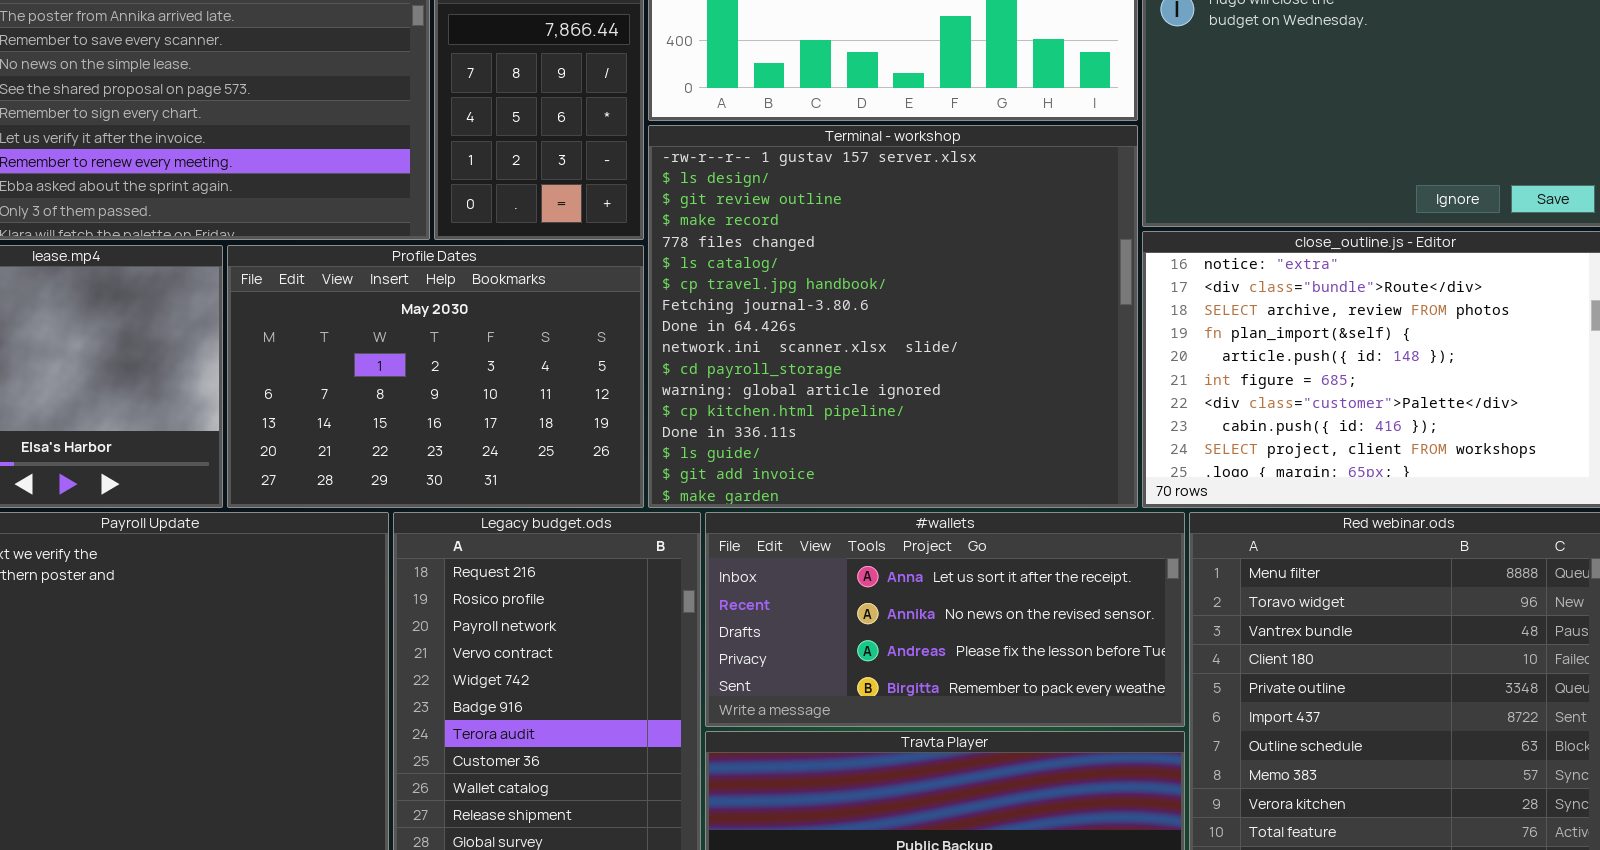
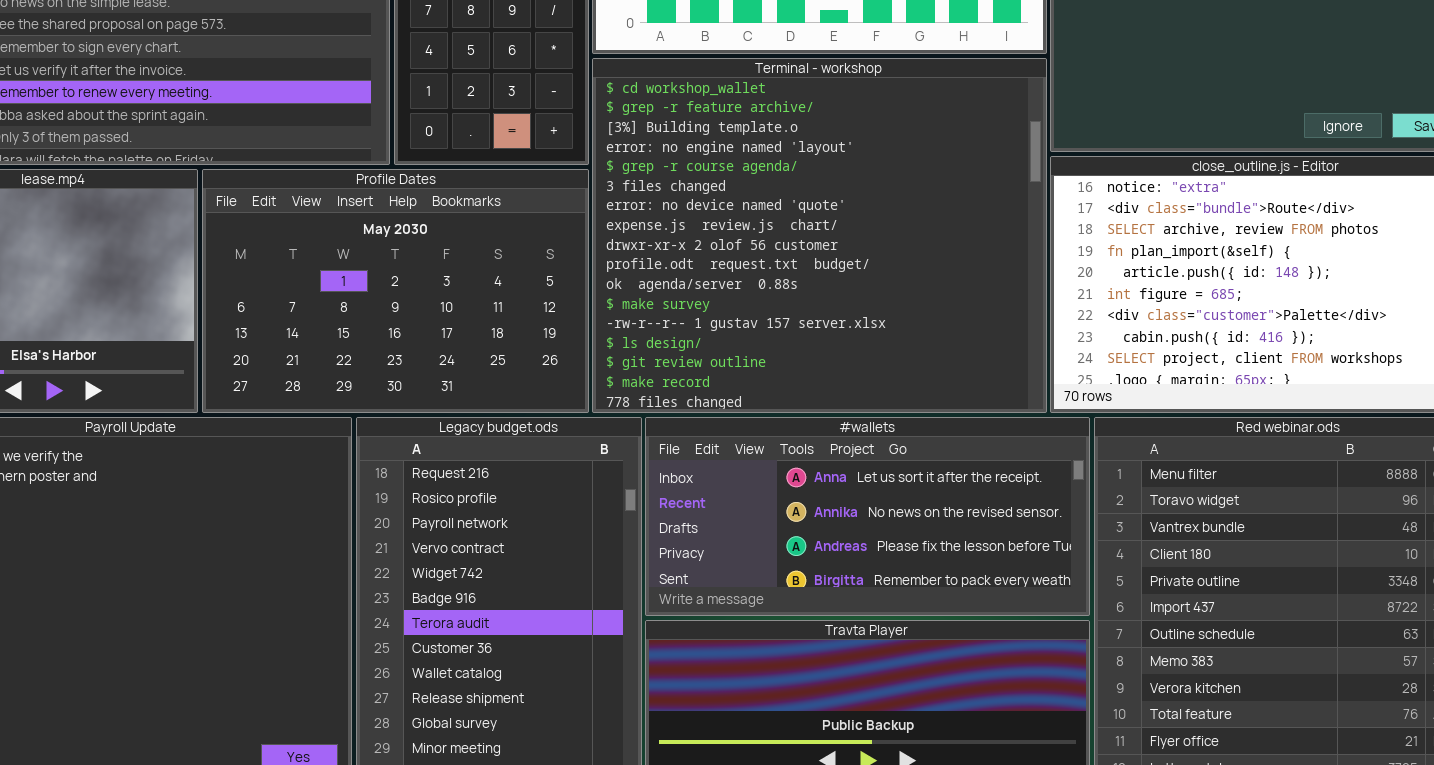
Terminal - workshop: [648,125,1138,508] -> [592,58,1047,413], scrolled up 12 rows

